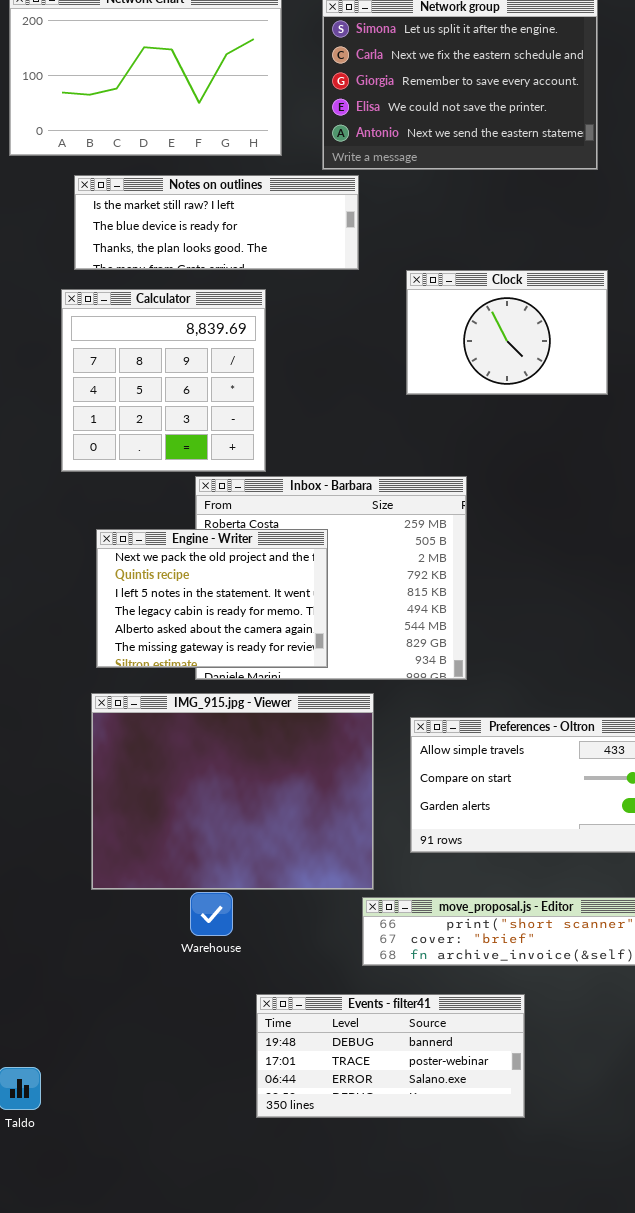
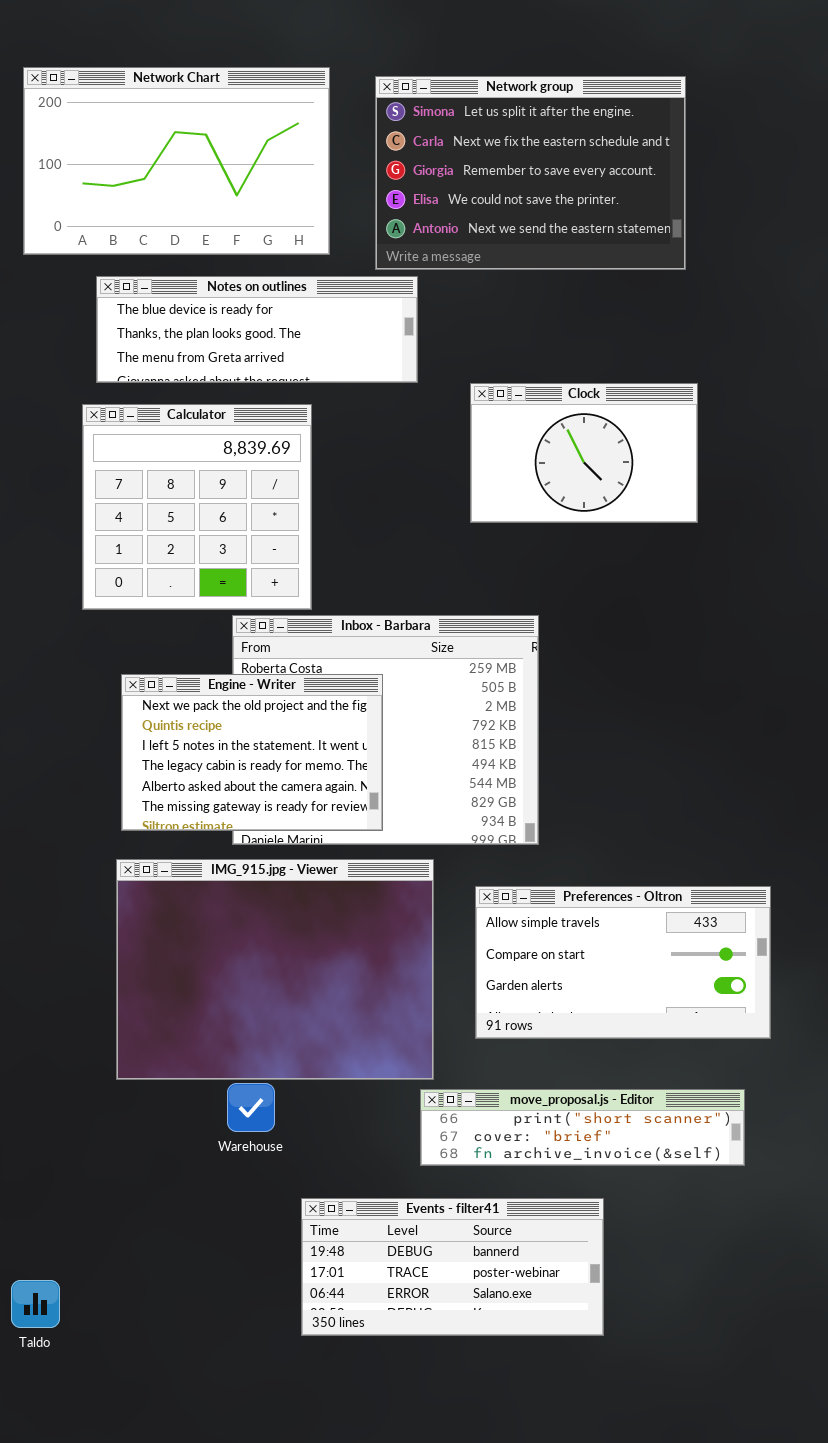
Notes on outlines: [74,175,359,270] -> [96,276,418,383], scrolled down 1 row

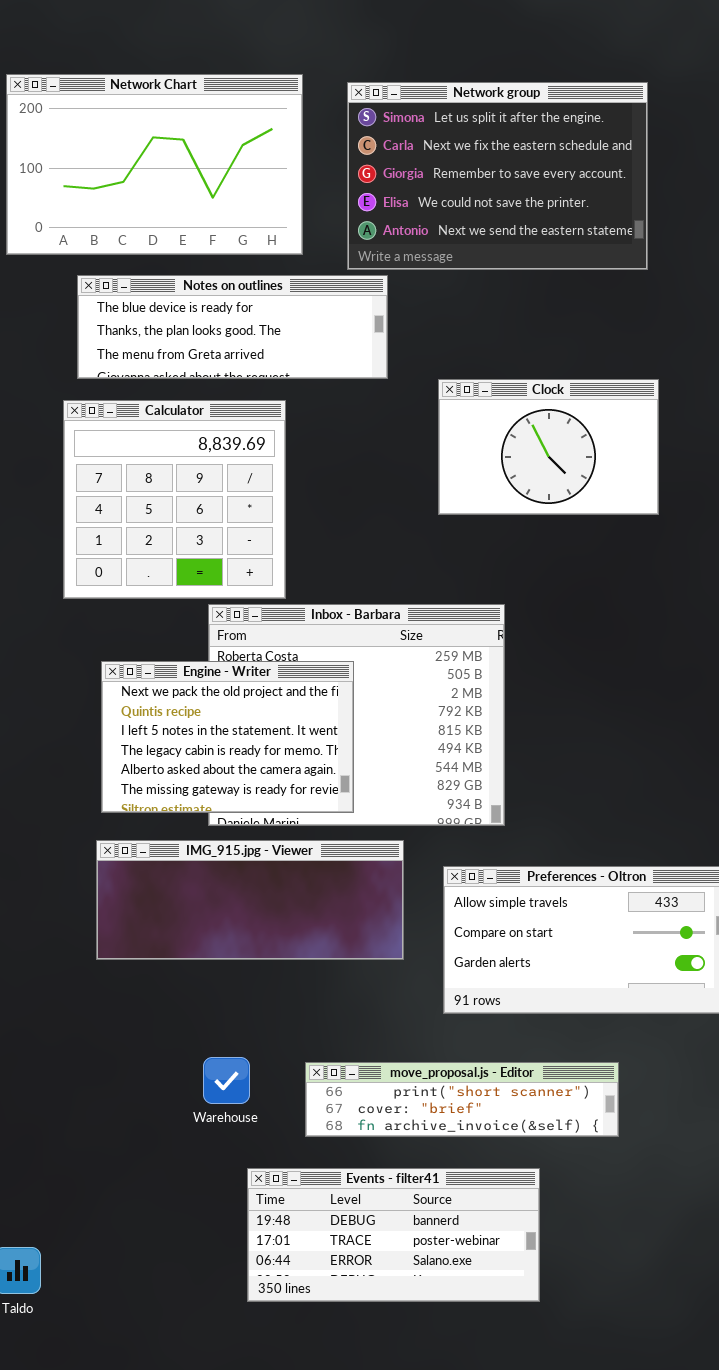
IMG_915.jpg - Viewer: [116,859,434,1080] -> [96,840,404,960], resized
move_proposal.js - Editor: [420,1089,745,1166] -> [305,1062,619,1137], moved
Events - filter41: [301,1198,604,1336] -> [247,1168,540,1302], moved

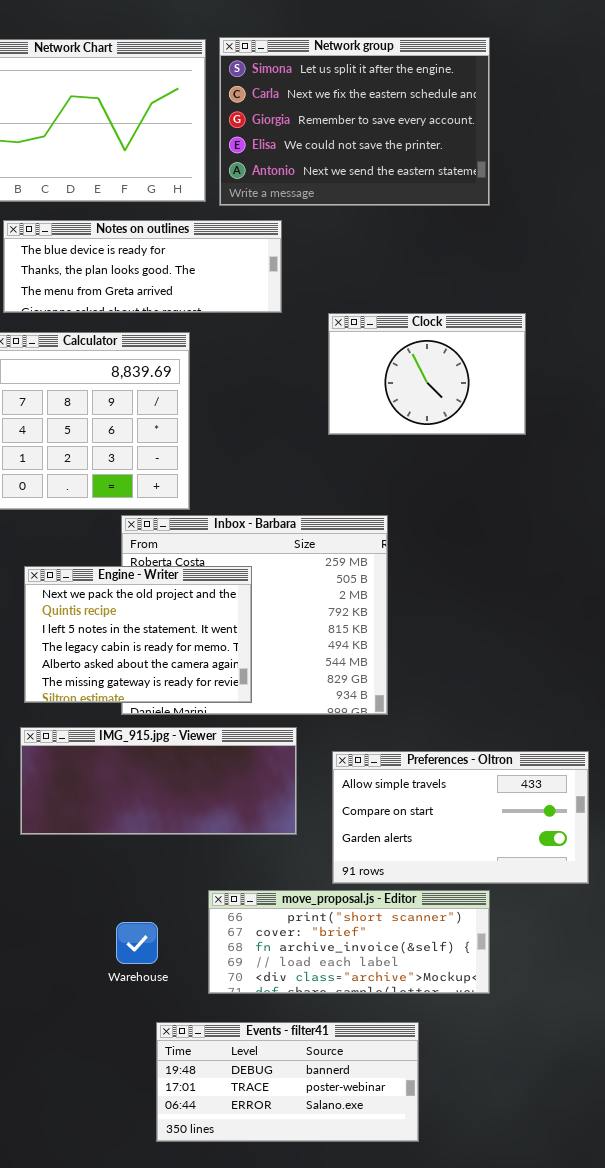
Network group: [347,82,648,270] -> [219,37,490,206], moved
move_proposal.js - Editor: [305,1062,619,1137] -> [208,890,490,994], resized

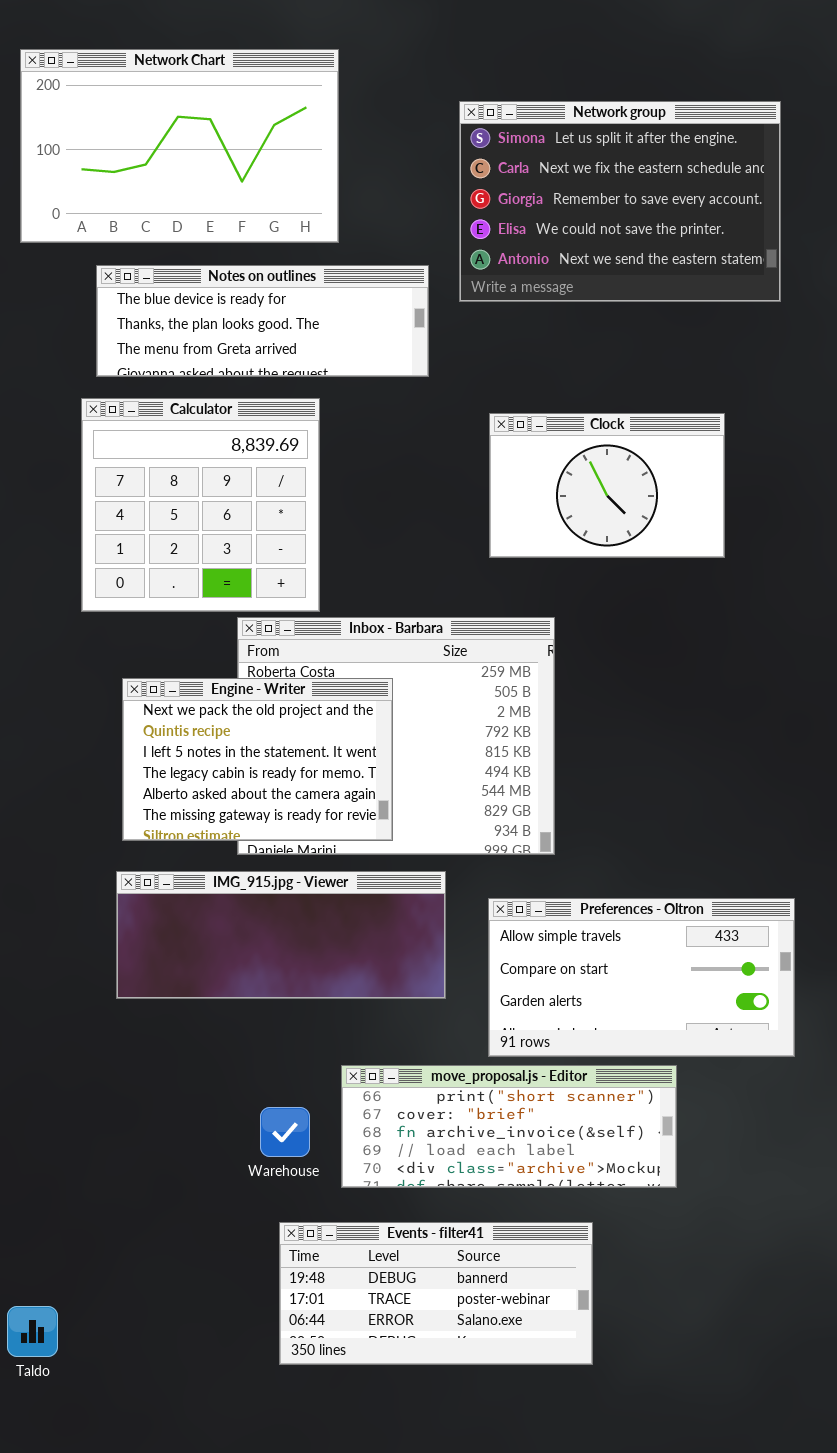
Network group: [219,37,490,206] -> [459,101,781,302], moved
Clock: [328,313,526,435] -> [489,413,725,558], moved
Warehouse: [116,922,158,964] -> [260,1107,310,1157], moved

